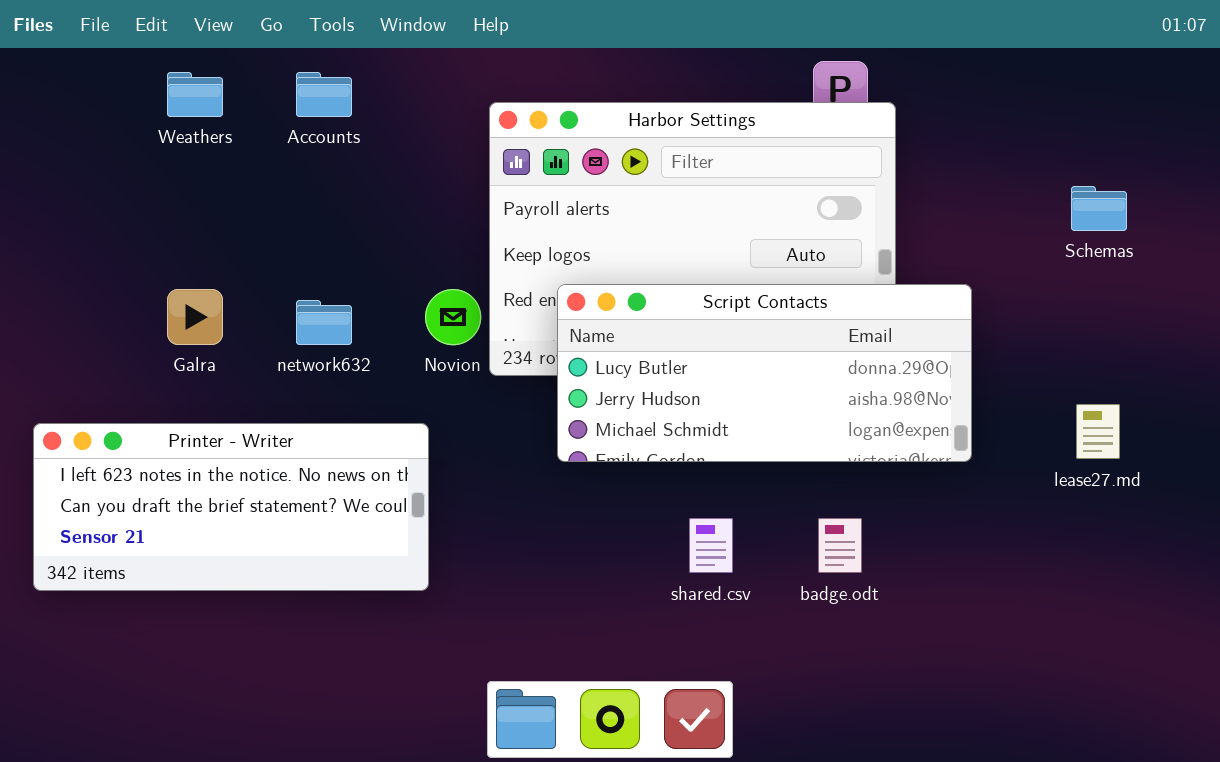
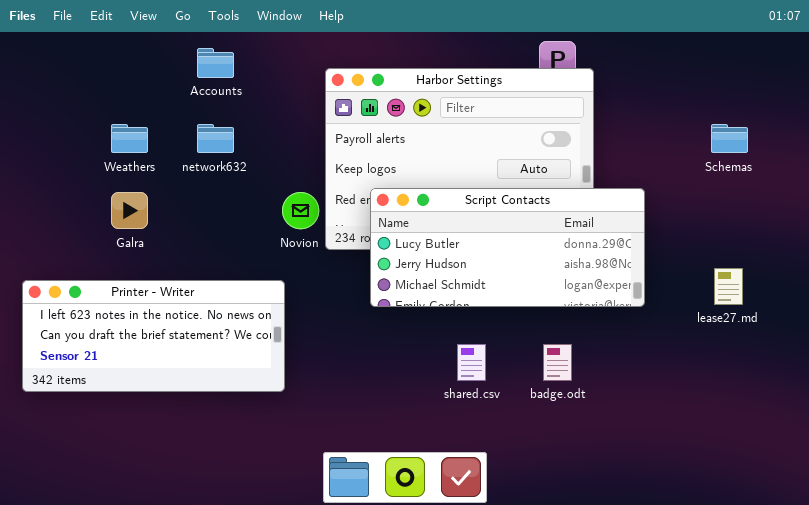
Weathers: [167,72,223,117] -> [111,124,148,153], moved
network632: [296,300,352,345] -> [197,124,234,153], moved

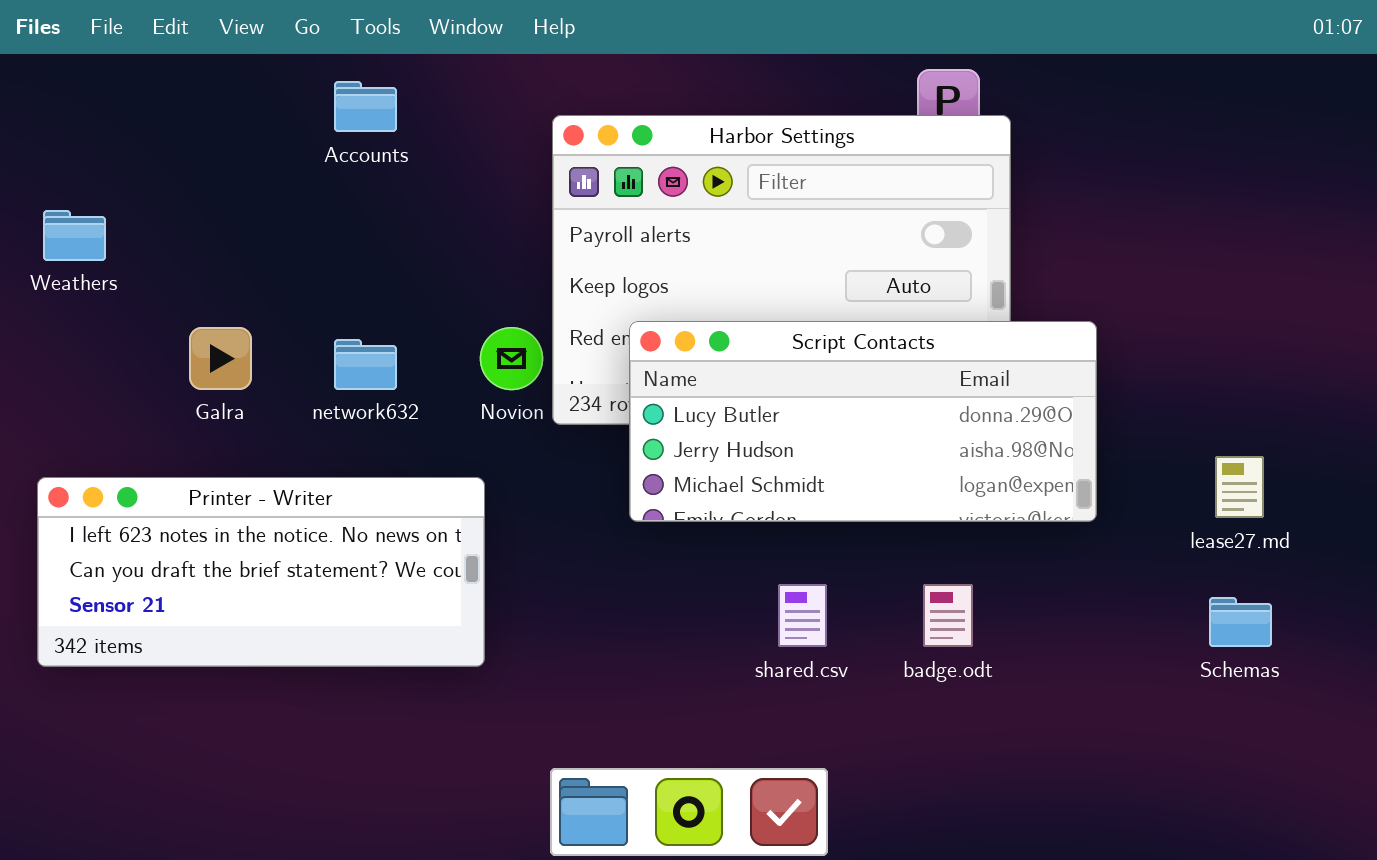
Weathers: [111,124,148,153] -> [43,210,106,261], moved
network632: [197,124,234,153] -> [334,339,397,390], moved
Schemas: [711,124,748,153] -> [1209,597,1272,647], moved

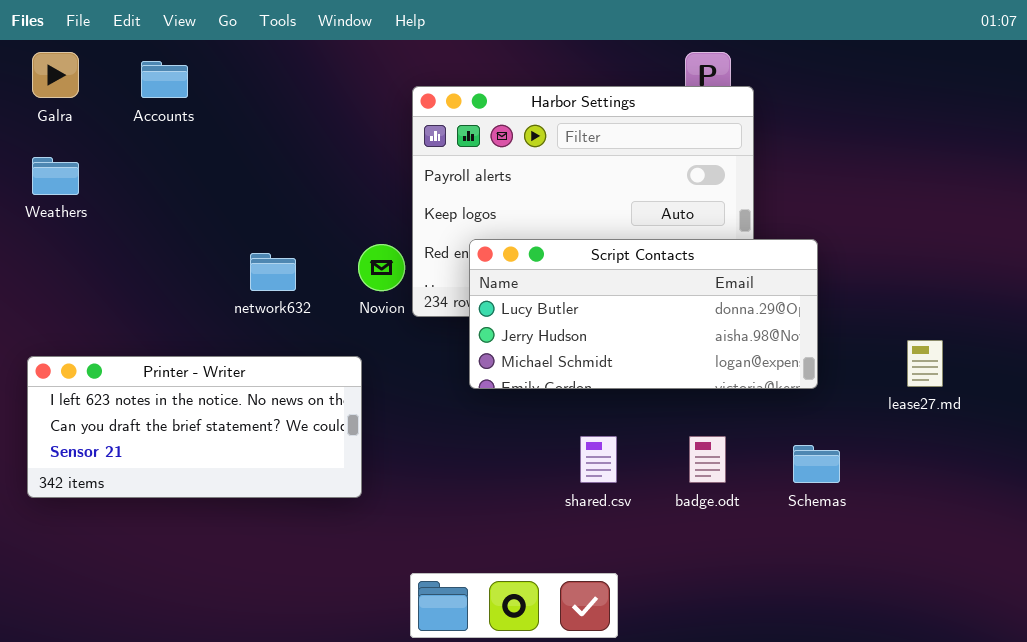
Accounts: [334,81,397,132] -> [141,61,188,98], moved
Galra: [189,327,252,390] -> [32,52,79,98], moved
Schemas: [1209,597,1272,647] -> [793,445,840,483], moved

